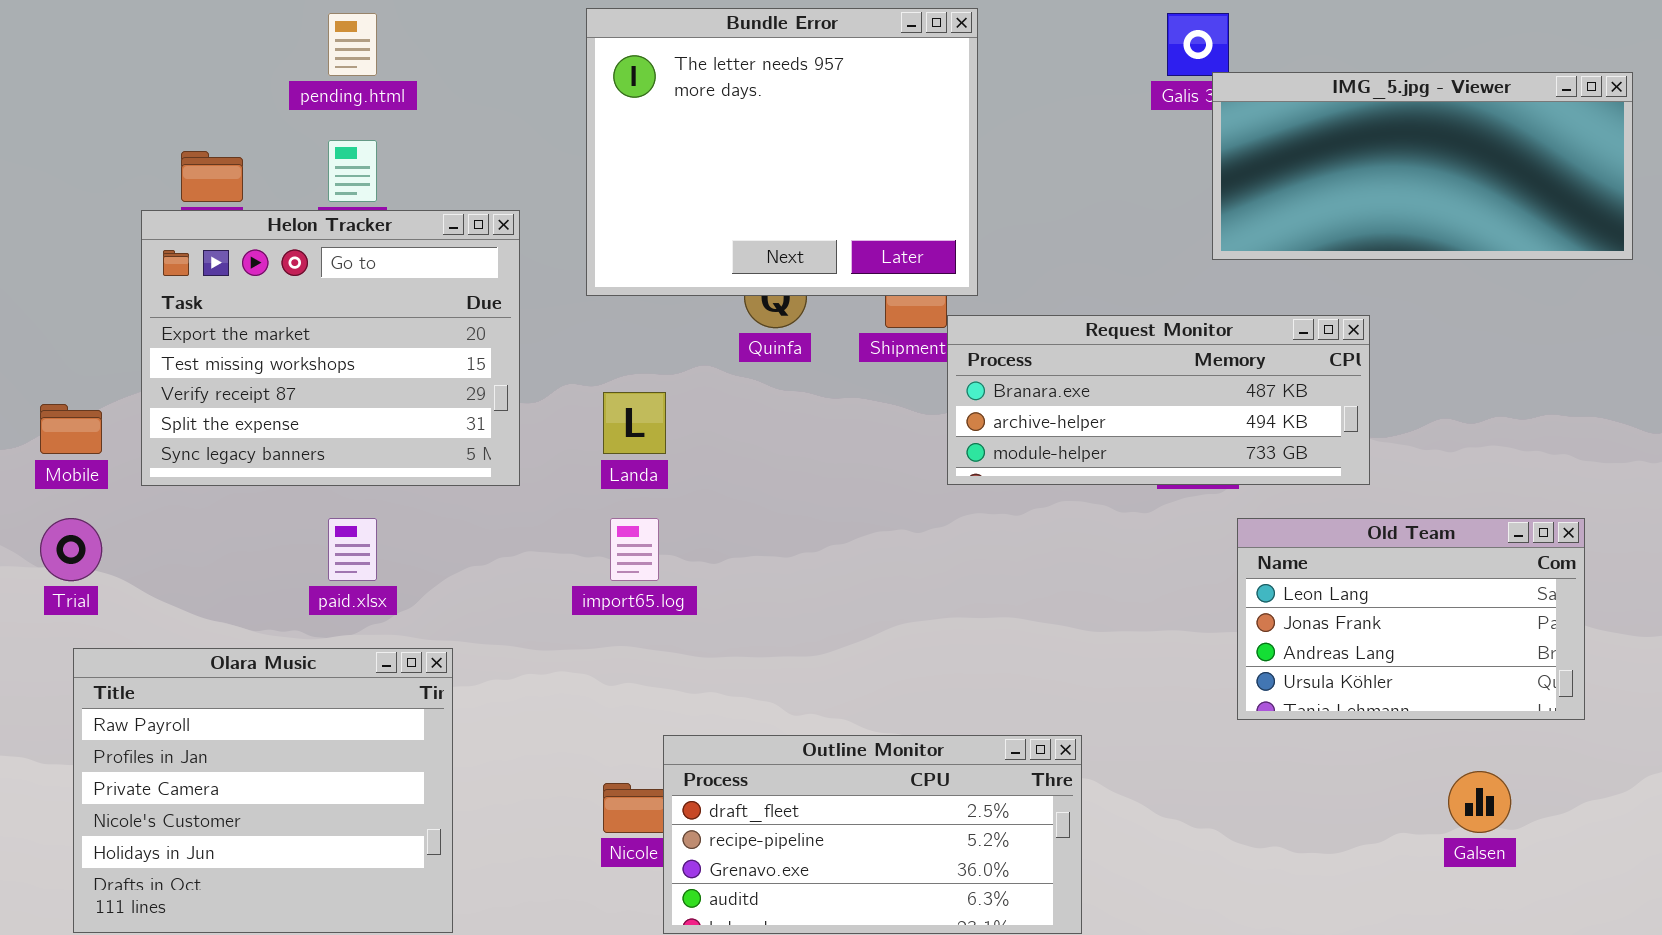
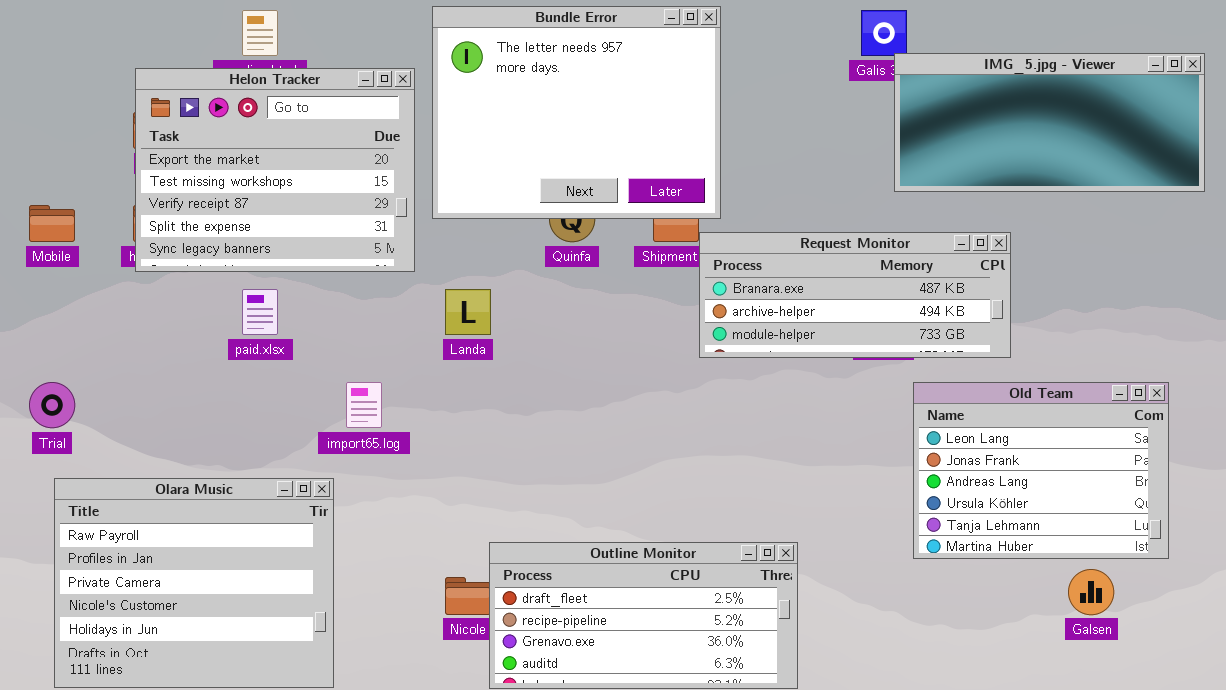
Helon Tracker: [141,210,520,486] -> [135,68,415,272], moved
Mobile: [40,404,102,454] -> [29,205,75,242], moved
paid.xlsx: [328,518,377,581] -> [242,289,278,335], moved
import65.log: [610,518,659,581] -> [346,382,382,428], moved
Old Team: [1237,518,1585,720] -> [913,382,1169,559], resized

